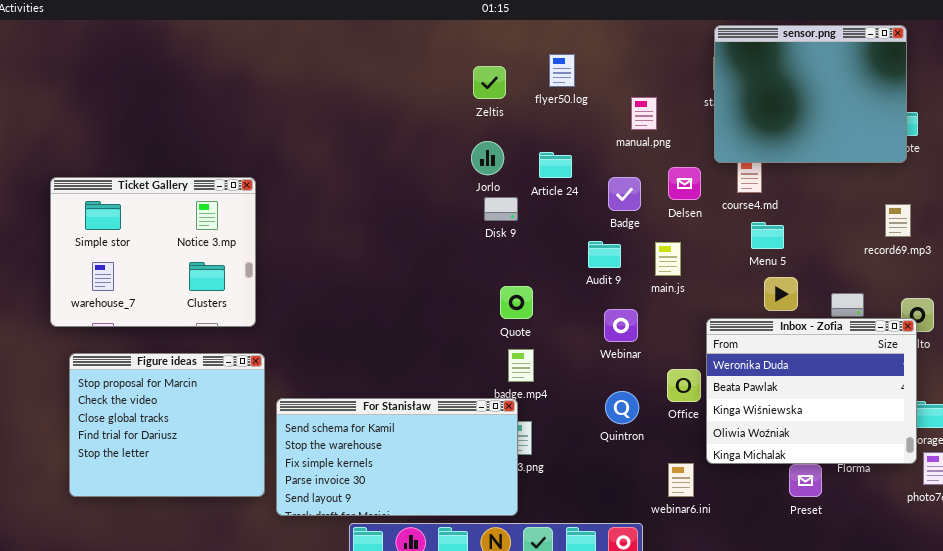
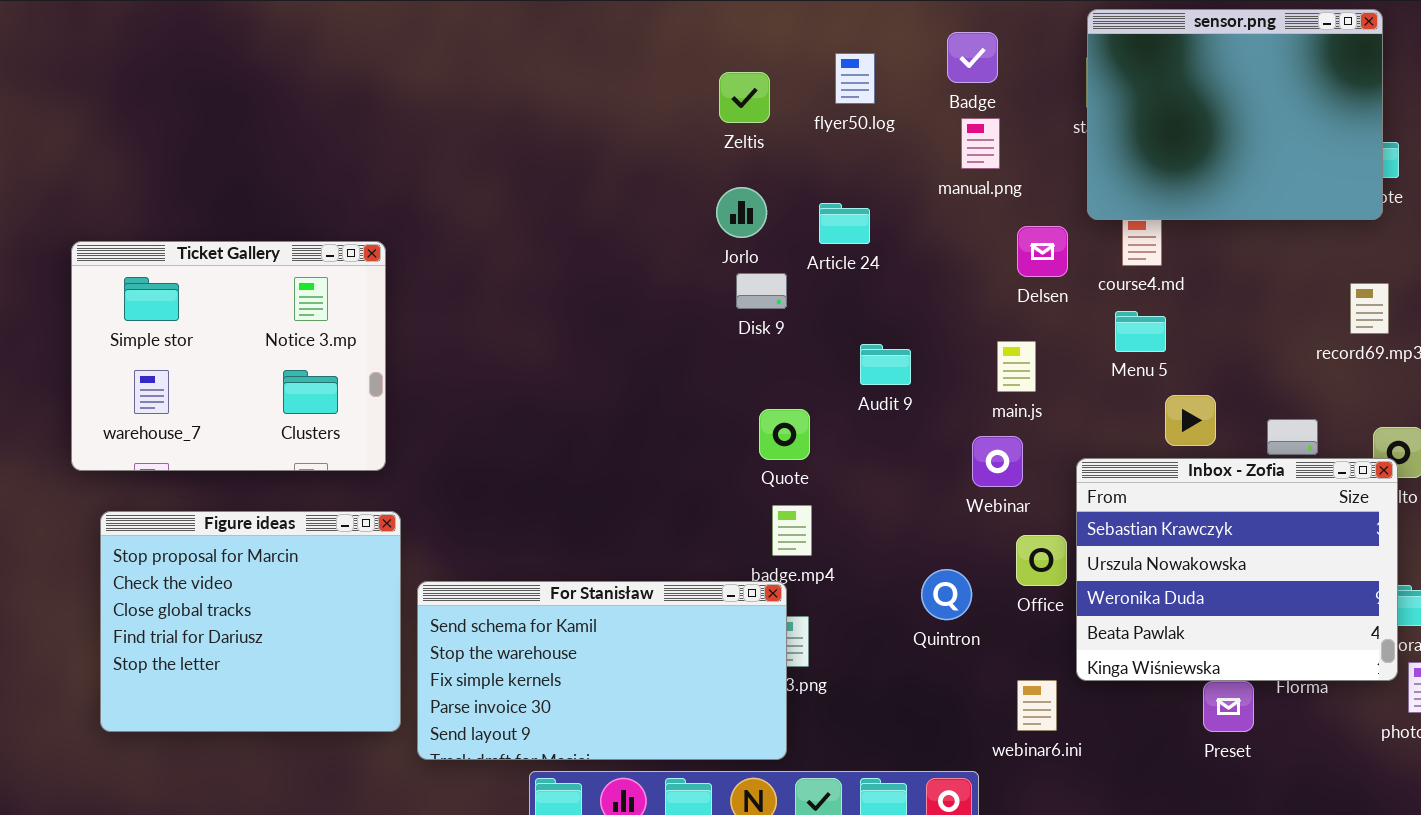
Badge: [608,177,641,211] -> [947,32,998,83], moved
Menu 5: [751,222,784,249] -> [1115,311,1166,352], moved
Audit 9: [588,241,621,268] -> [860,344,911,385], moved
Webinar: [604,309,638,342] -> [972,436,1023,487], moved
Inbox - Zofia: [706,318,917,464] -> [1076,458,1398,681], scrolled up 2 rows

